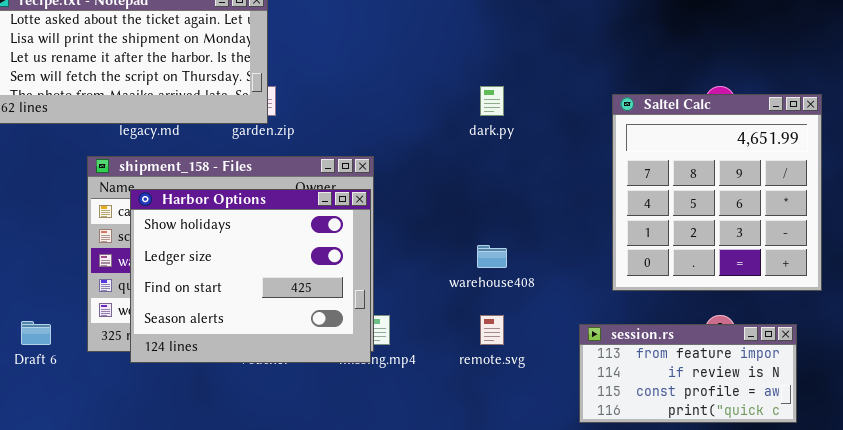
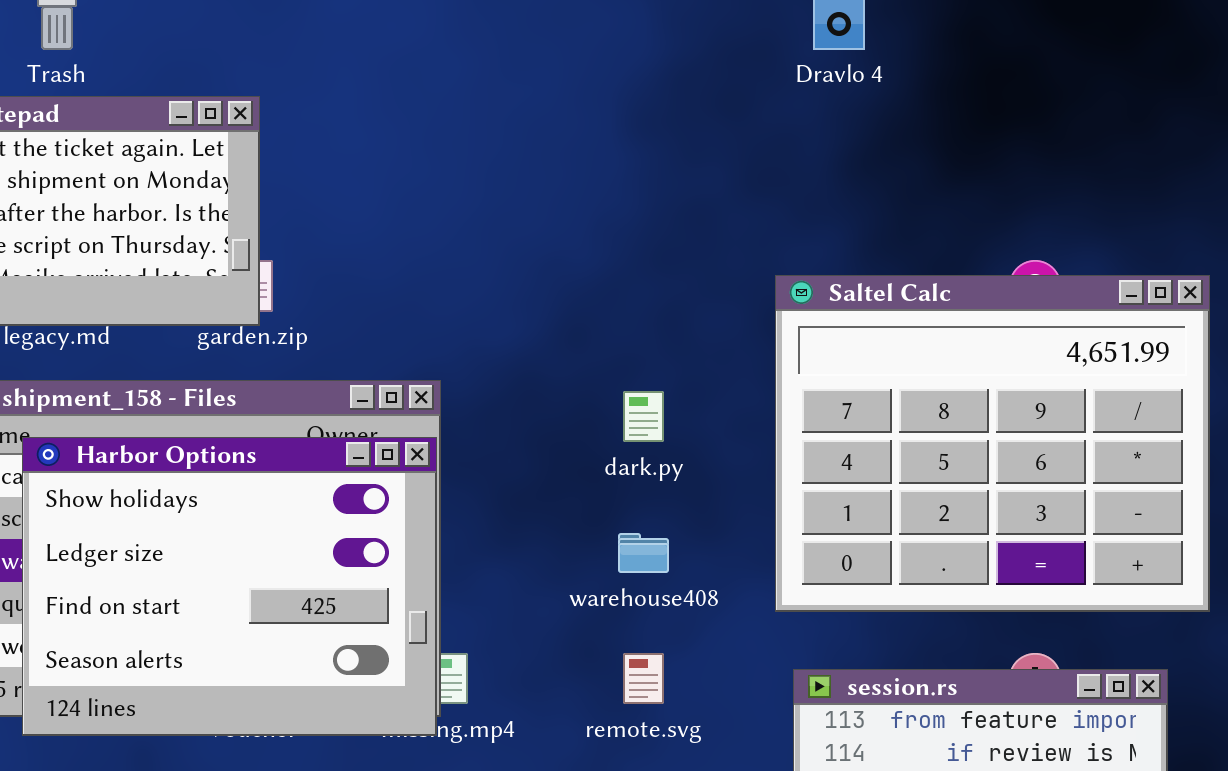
dark.py: [480,86,504,116] -> [623,391,664,442], moved
Saltel Calc: [612,94,822,291] -> [775,275,1210,612], resized

